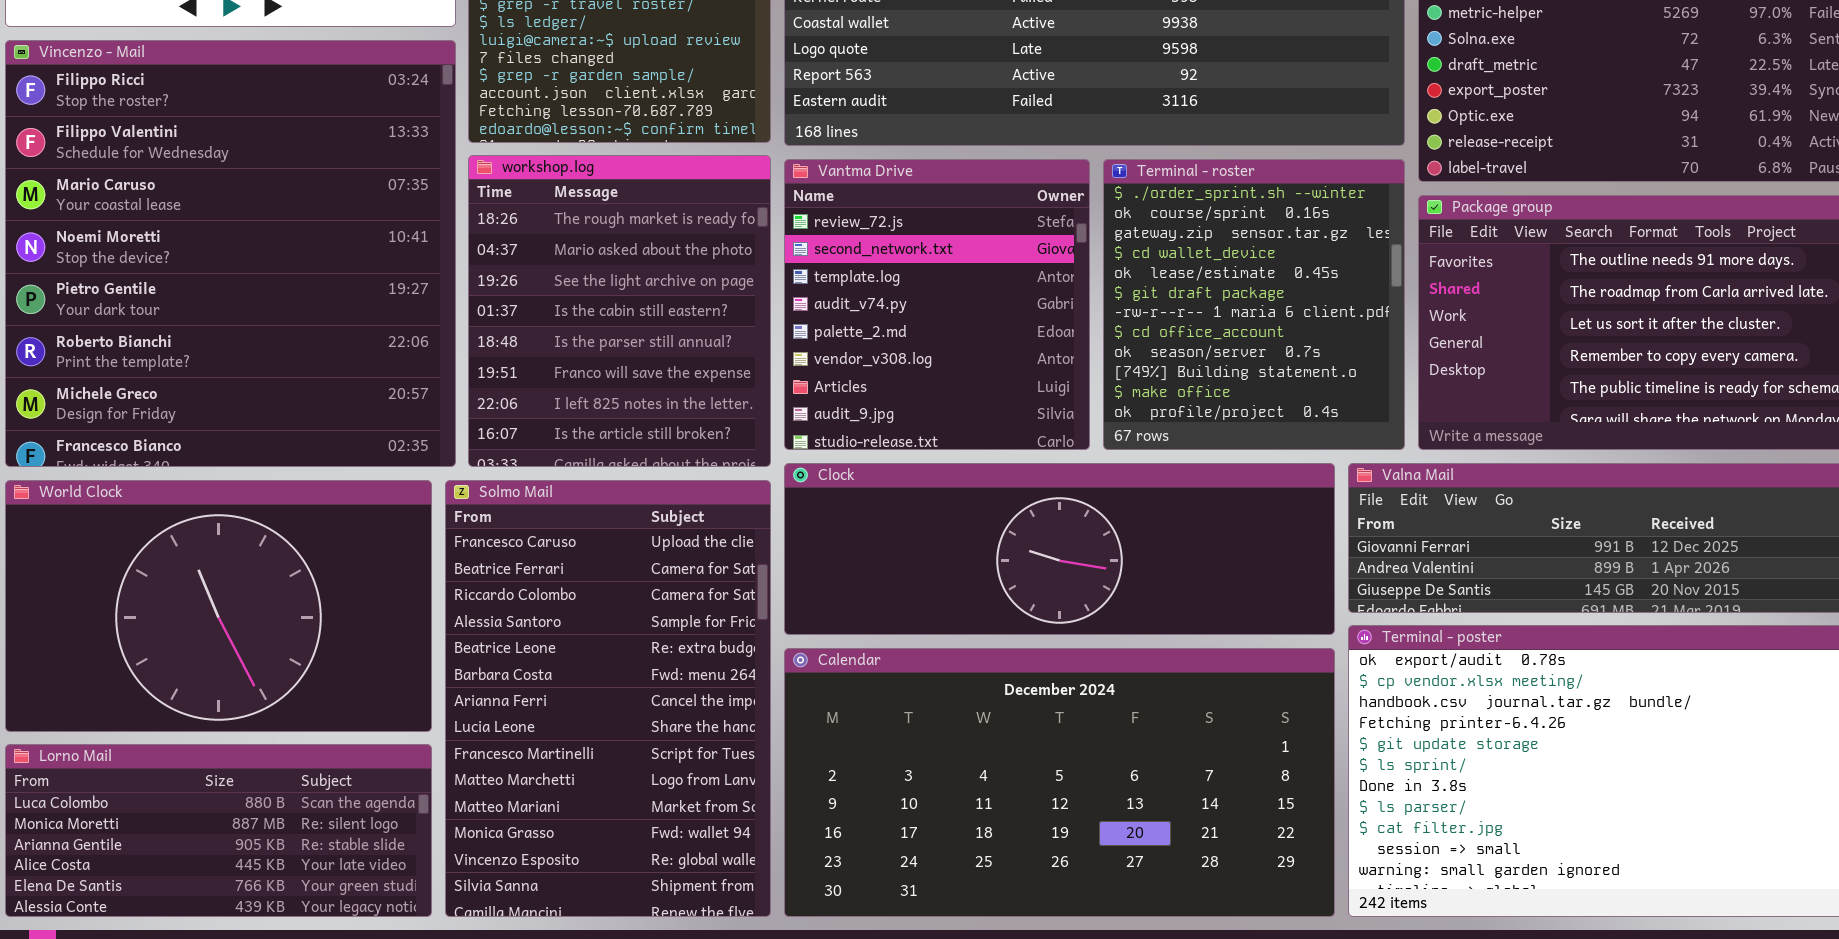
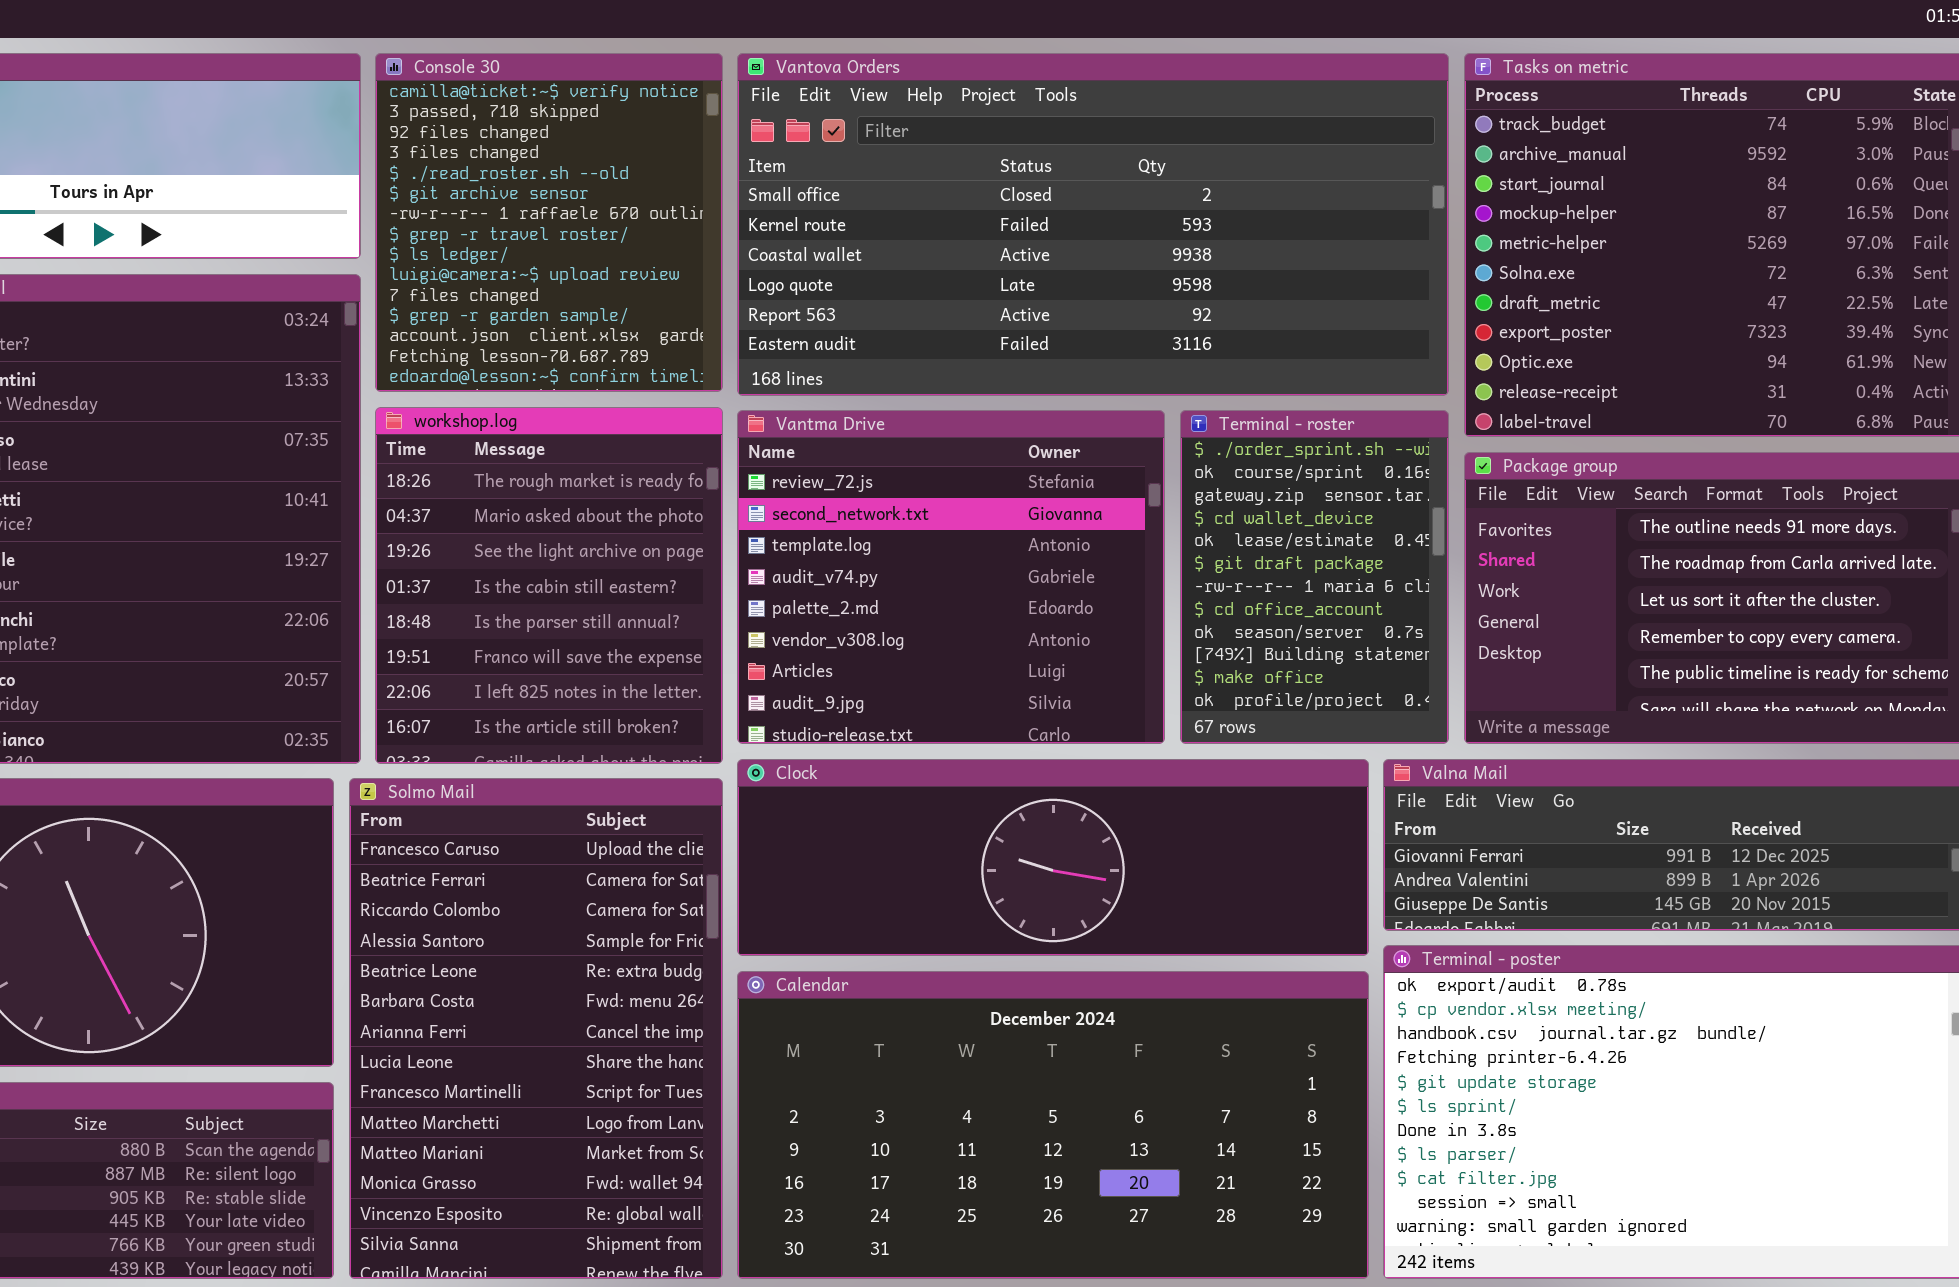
Vantma Drive: [784,159,1090,450] -> [737,410,1165,744], resized
Terminal - roster: [1103,159,1405,450] -> [1180,410,1449,744], resized

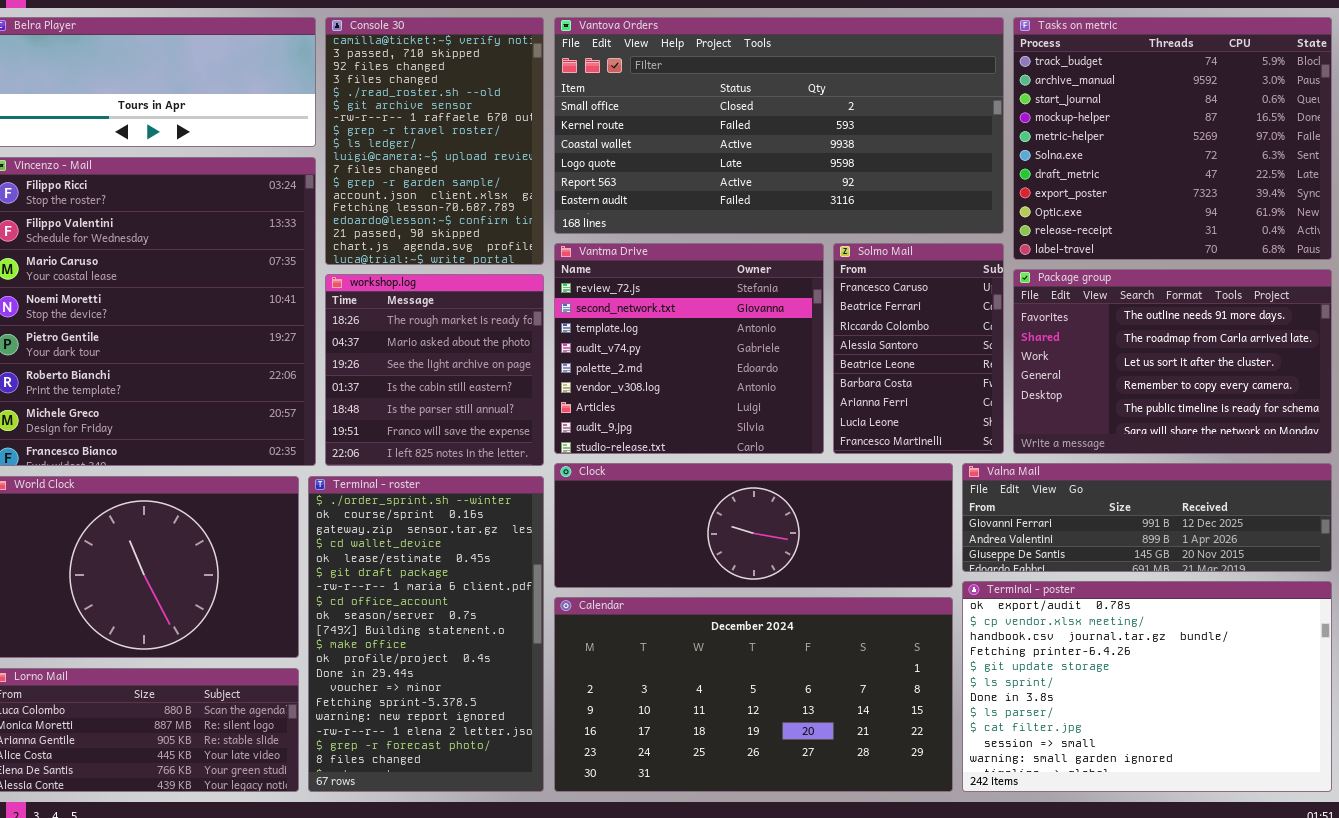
Console 30: [375,53,723,392] -> [325,17,544,265], resized
workshop.log: [375,407,723,764] -> [325,274,544,466], resized
Terminal - roster: [1180,410,1449,744] -> [308,476,544,792], moved, resized
Solmo Mail: [349,778,723,1279] -> [833,243,1004,454], moved, resized

